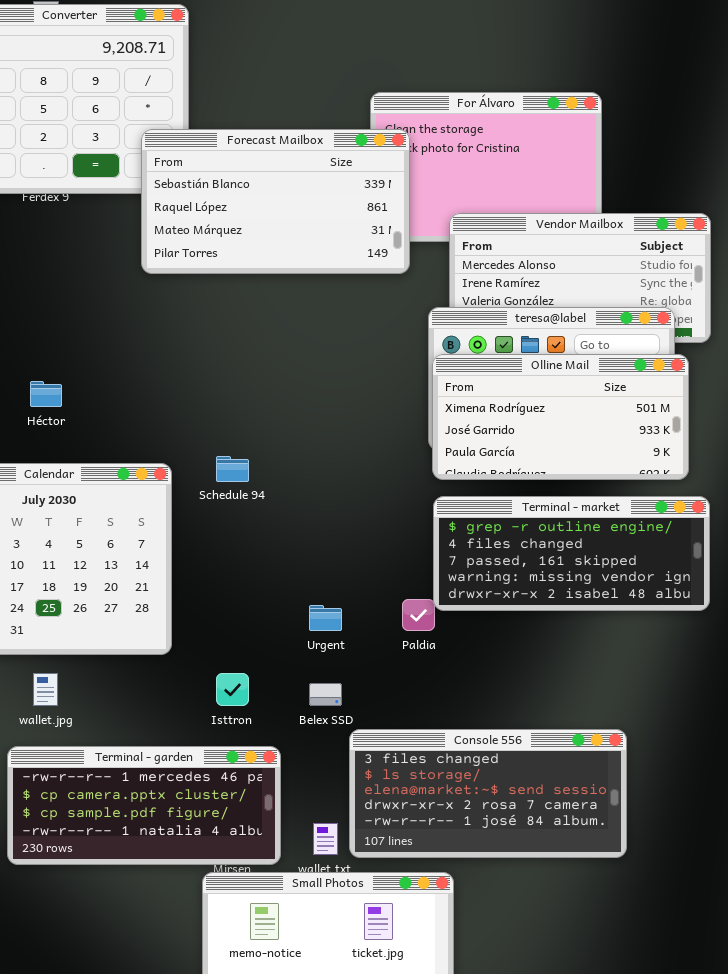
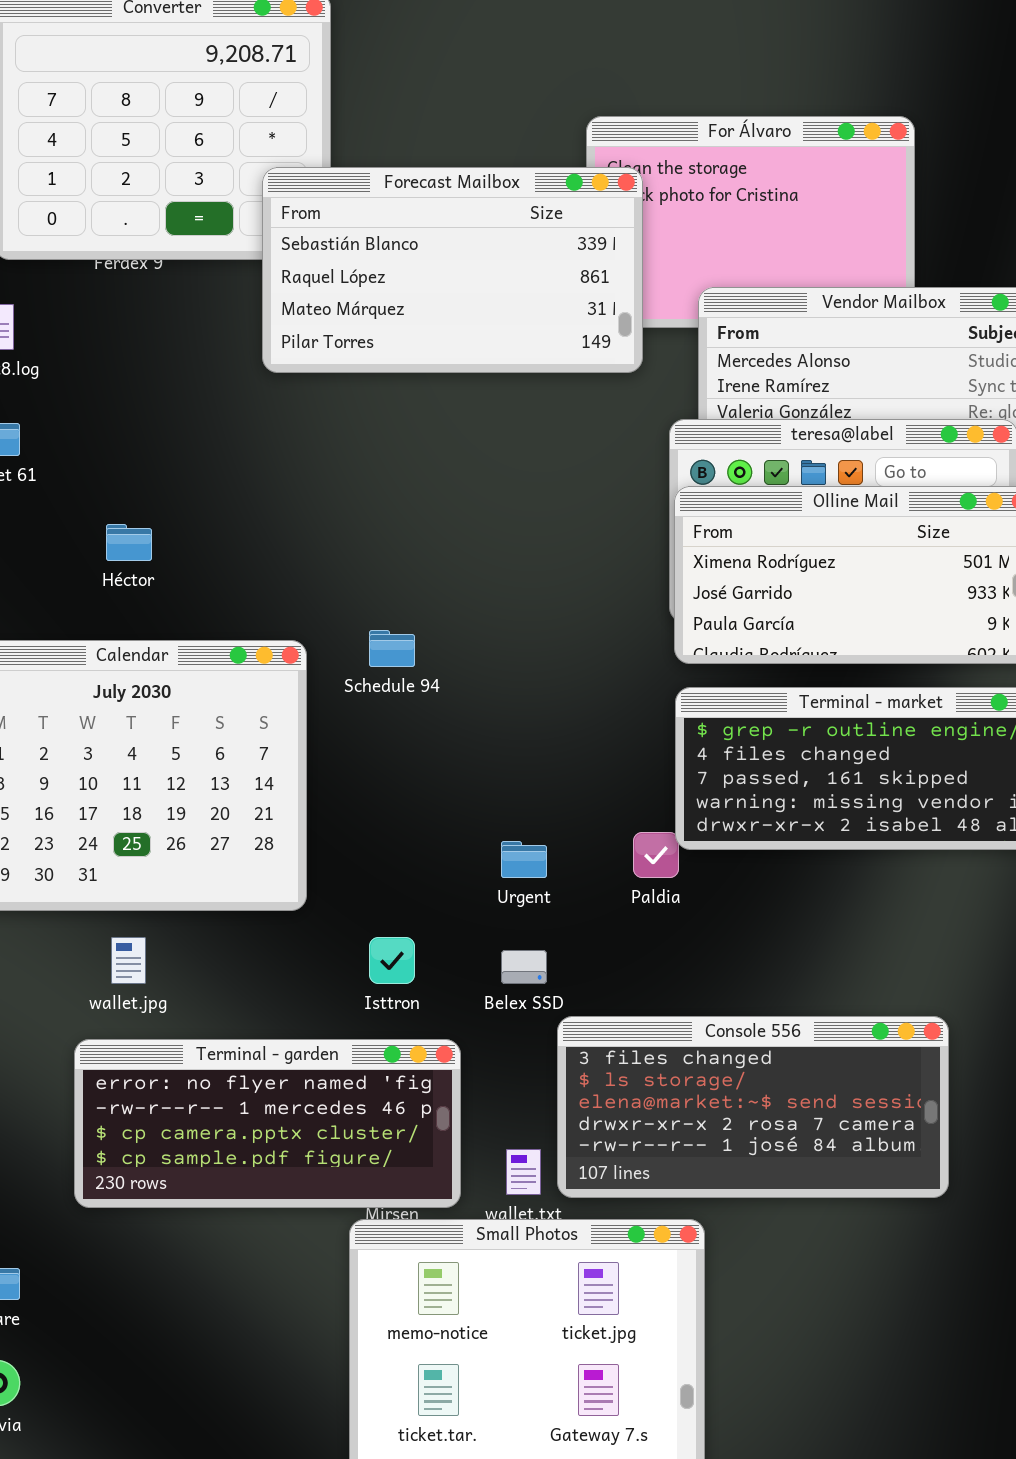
Terminal - garden: [7,746,281,865] -> [74,1039,461,1208], scrolled up 1 row

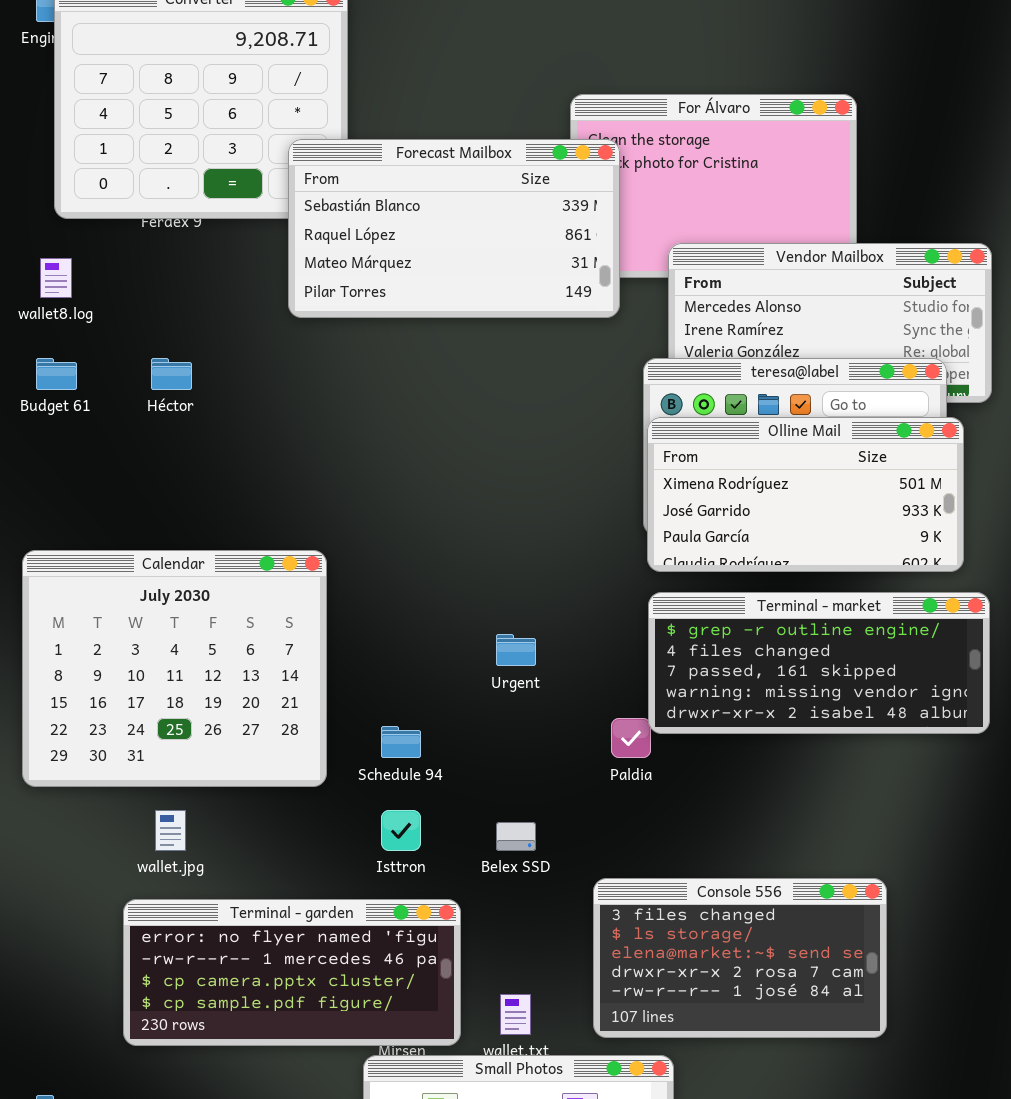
Héctor: [106,524,152,561] -> [151,358,192,390], moved
Schedule 94: [369,630,415,667] -> [381,726,421,758], moved
Urgent: [501,841,547,878] -> [496,634,536,666], moved
Console 556: [557,1016,949,1198] -> [593,878,887,1038], resized

